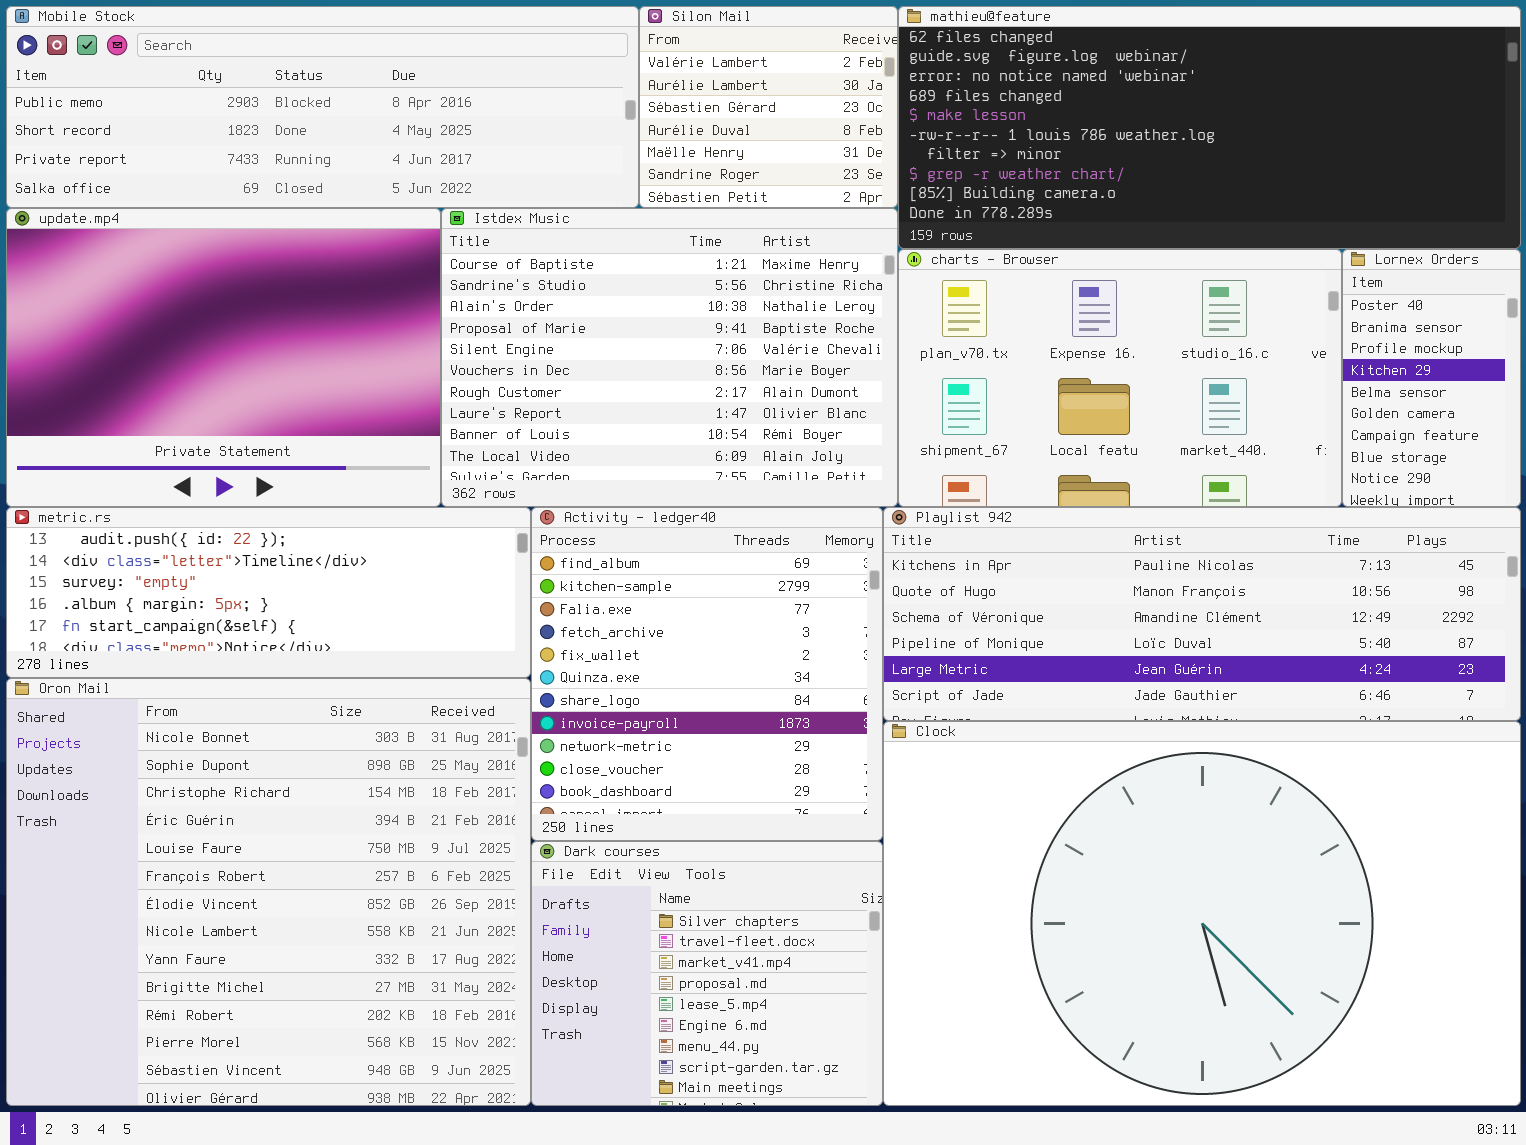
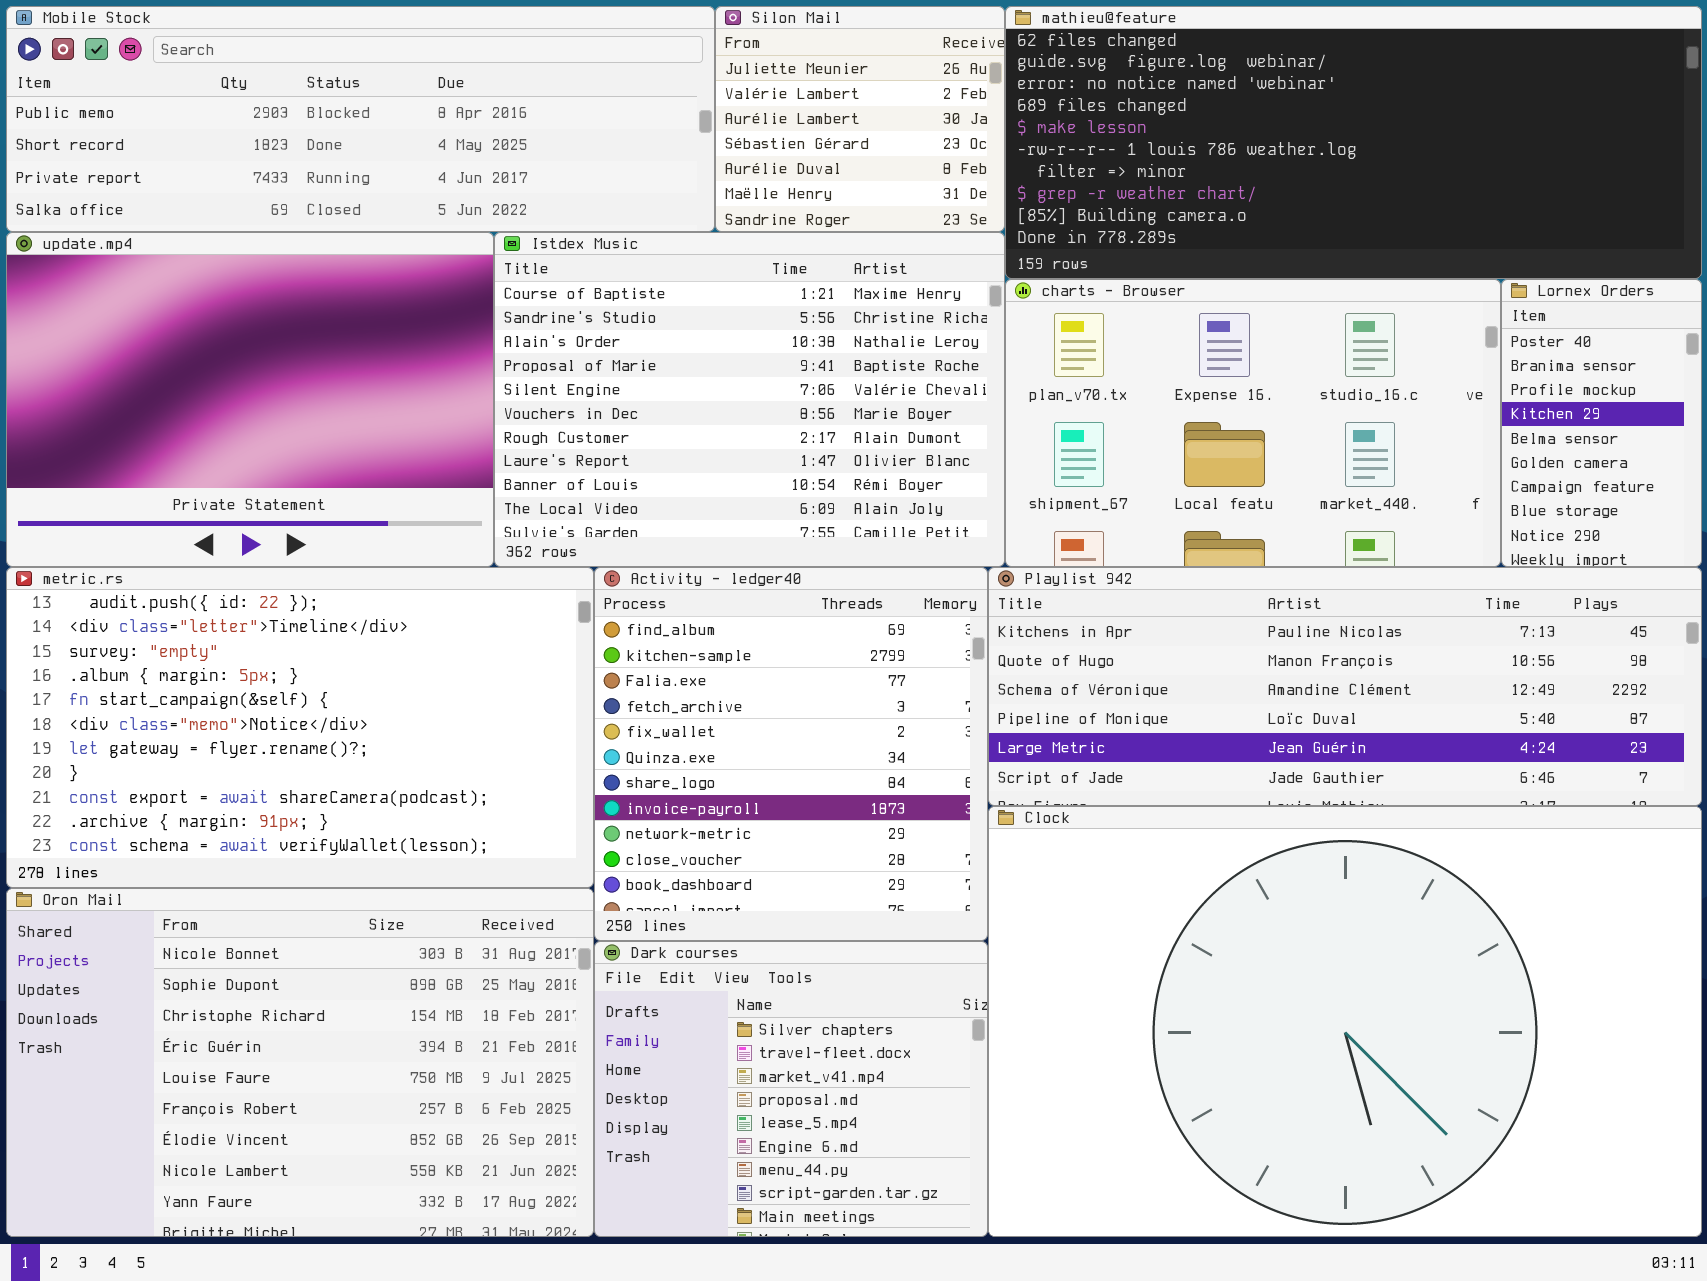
Silon Mail: [639,6,898,208] -> [715,6,1005,232], scrolled up 1 row
metric.rs: [6,507,531,678] -> [6,567,594,888], resized
Oron Mail: [6,678,531,1106] -> [6,888,594,1237], resized

